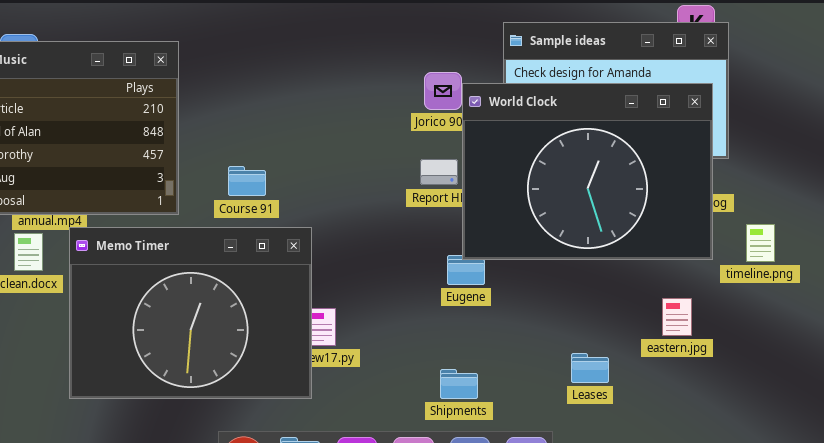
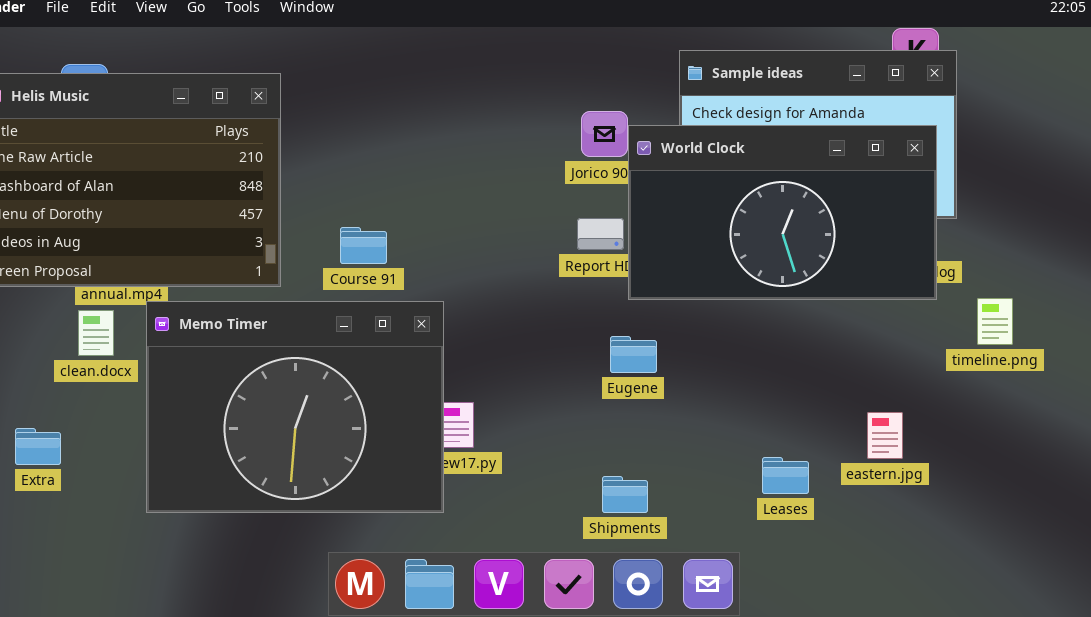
World Clock: [462,83,713,260] -> [628,125,937,300], resized
eastern.jpg: [662,298,692,336] -> [867,412,903,459], moved

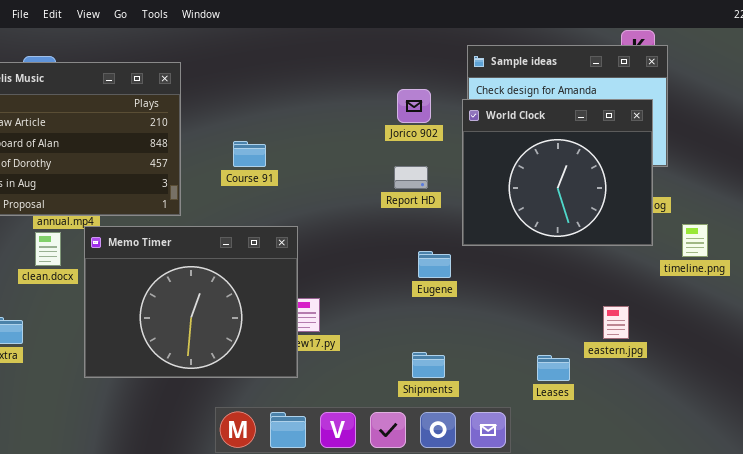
World Clock: [628,125,937,300] -> [462,99,653,246], resized
Course 91: [340,227,387,264] -> [233,141,266,167], moved
Leases: [762,457,809,494] -> [537,355,570,381], moved

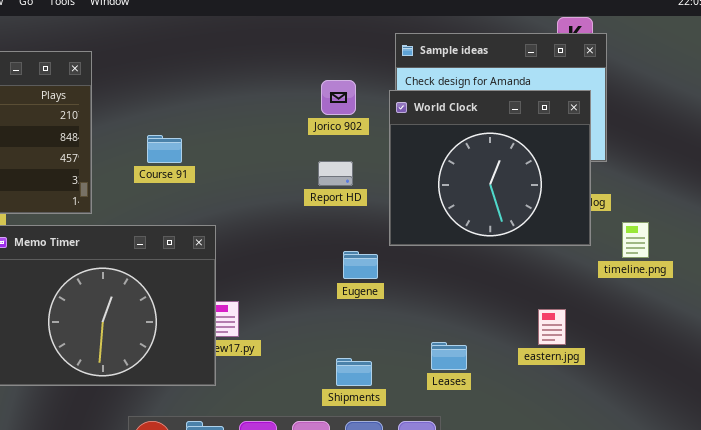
Leases: [537,355,570,381] -> [431,342,467,370], moved

